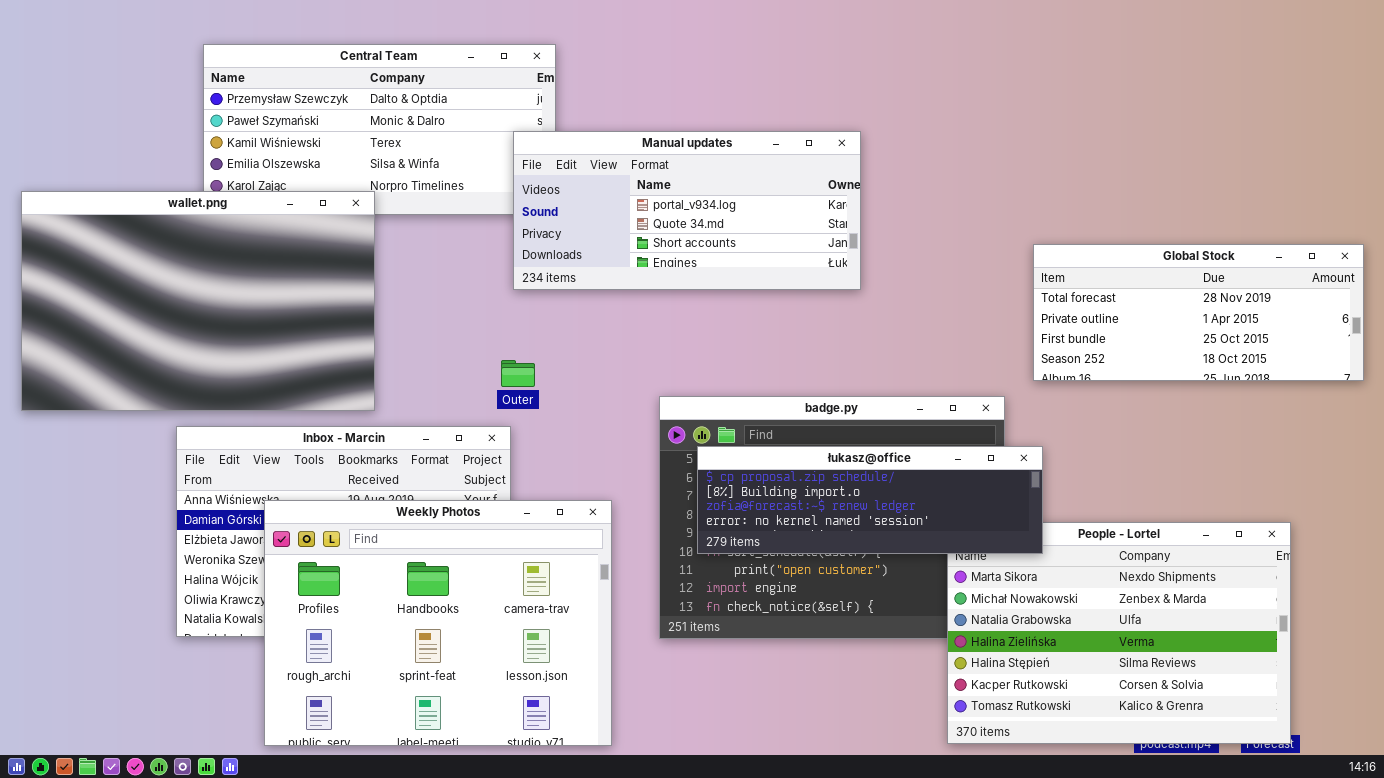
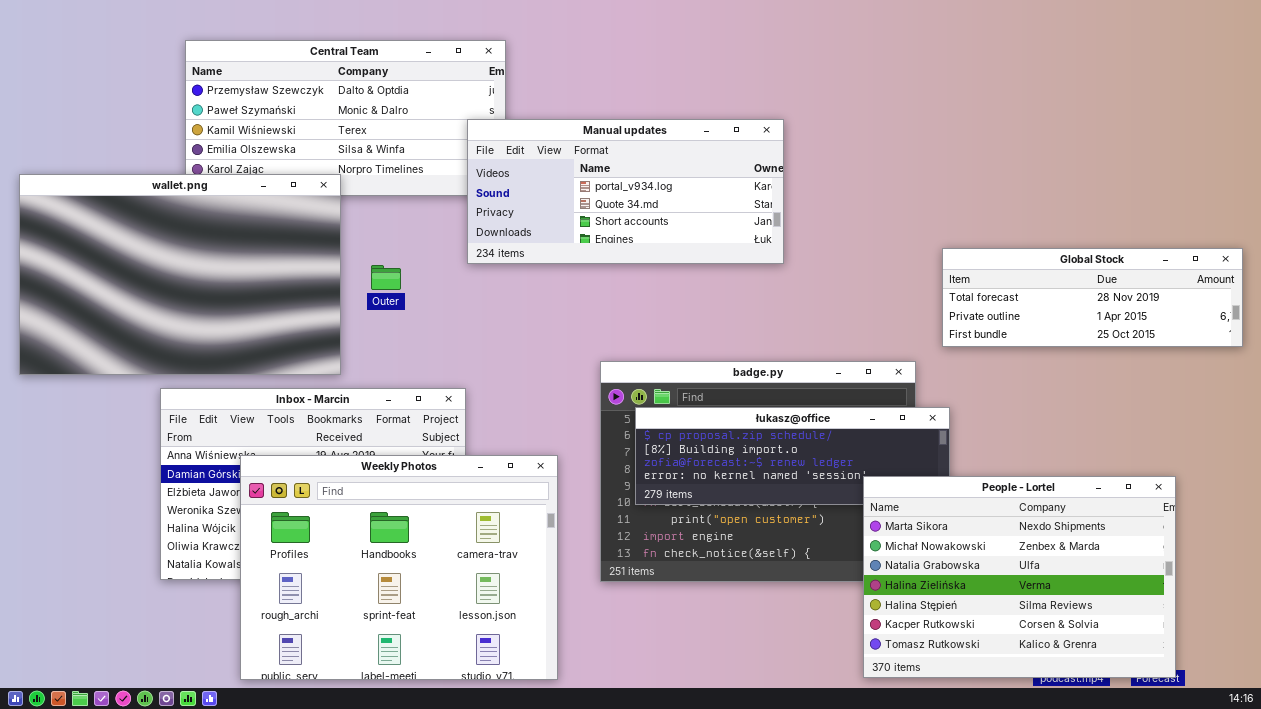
Global Stock: [1033,244,1364,381] -> [942,248,1243,347], resized
Outer: [501,360,535,387] -> [371,265,401,290], moved
People - Lortel: [947,522,1291,744] -> [863,476,1176,678], raised

